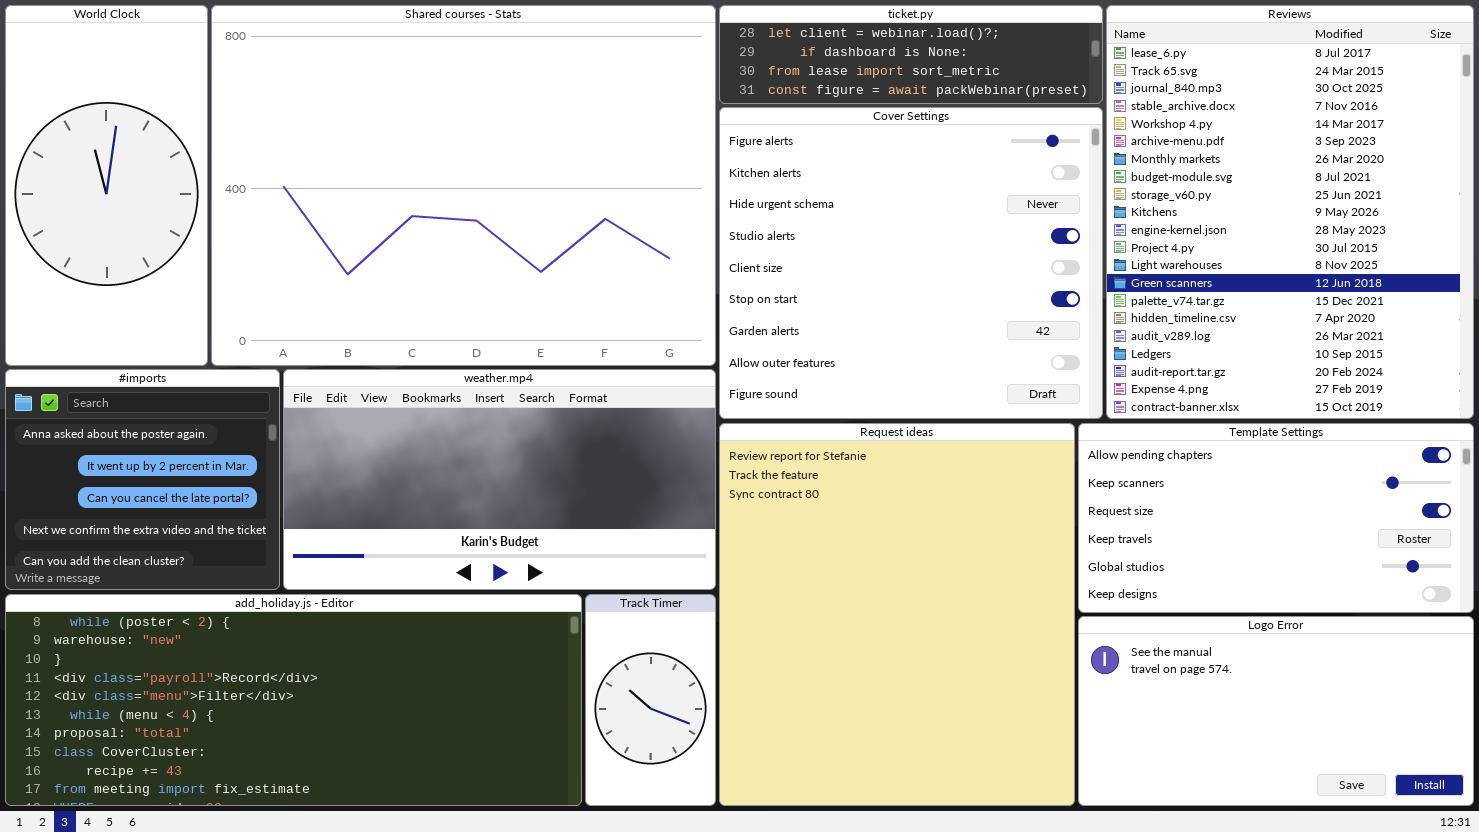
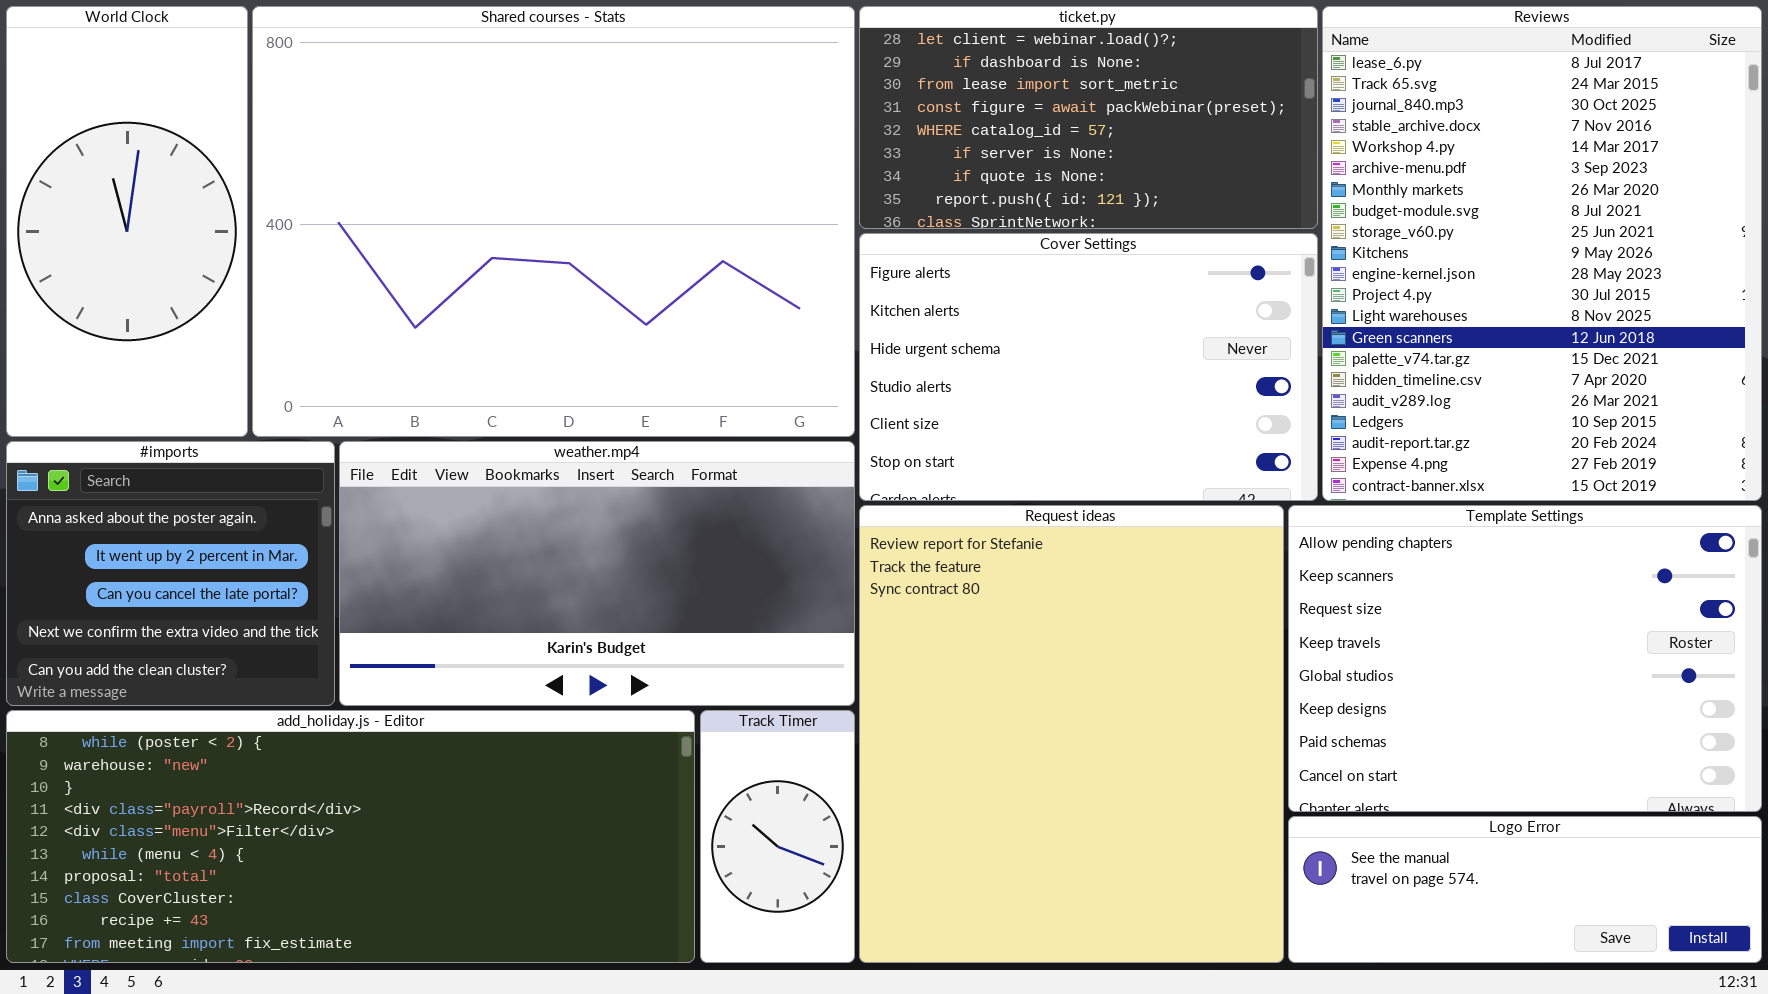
ticket.py: [719,5,1103,104] -> [859,6,1318,229], resized
Cover Settings: [719,107,1103,419] -> [859,233,1318,501], resized
Template Settings: [1078,423,1474,613] -> [1288,505,1762,812], resized
Logo Error: [1078,616,1474,806] -> [1288,816,1762,963], resized

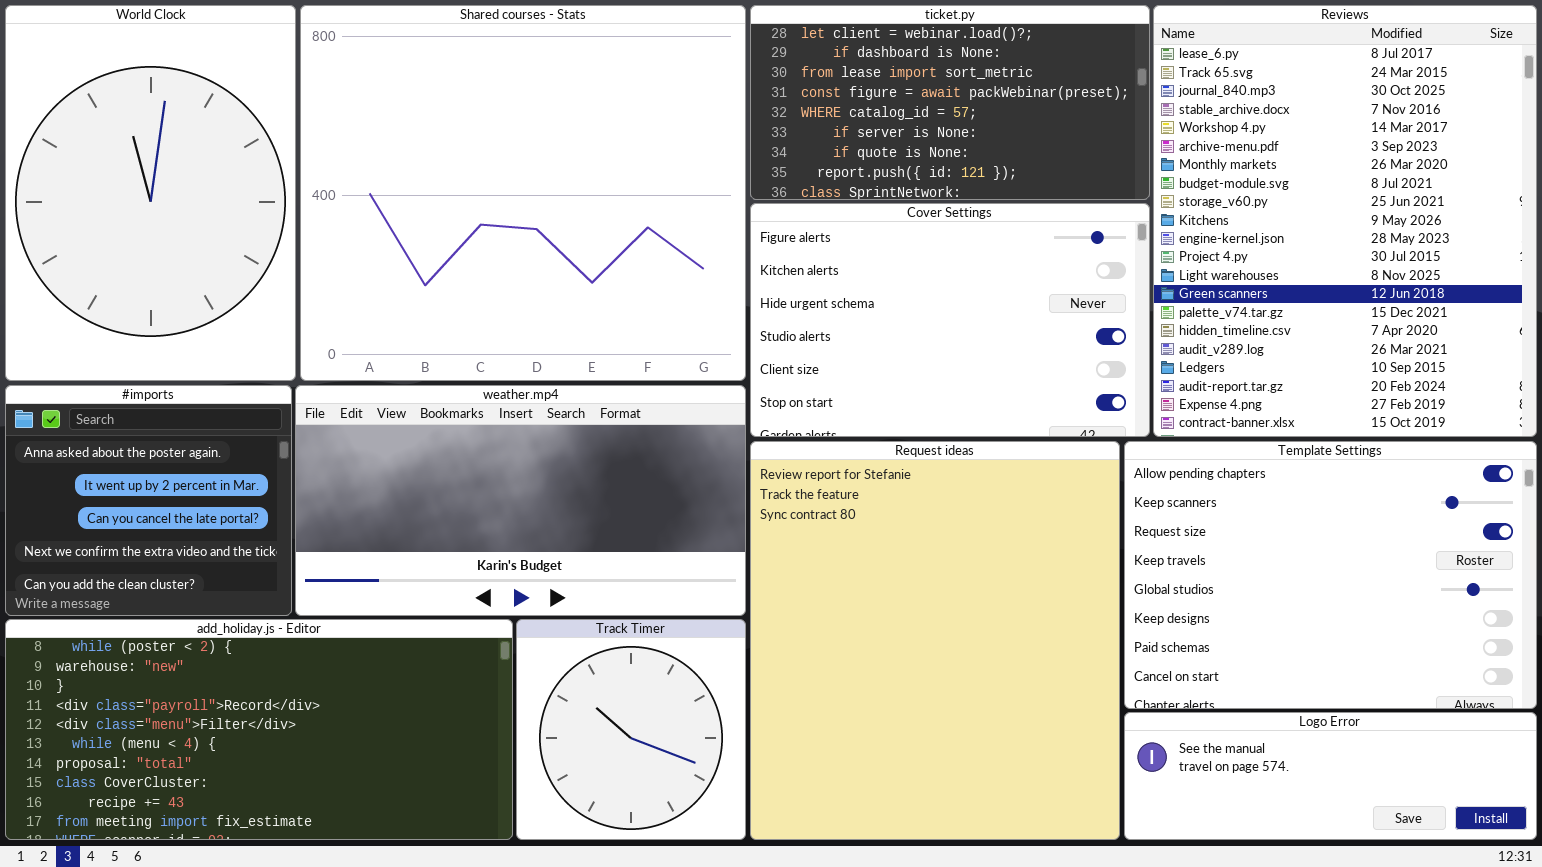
World Clock: [6,6,248,437] -> [5,5,296,381], resized
Shared courses - Stats: [252,6,855,437] -> [300,5,746,381], resized
add_holiday.js - Editor: [6,710,695,963] -> [5,619,513,840], resized
Track Timer: [700,710,855,963] -> [516,619,746,840], resized

